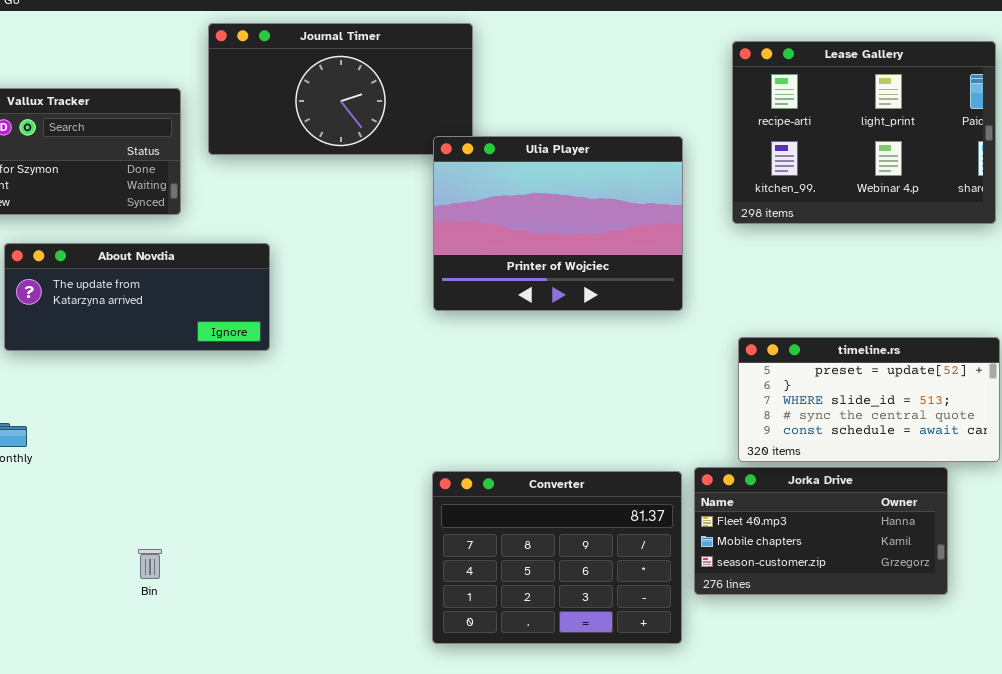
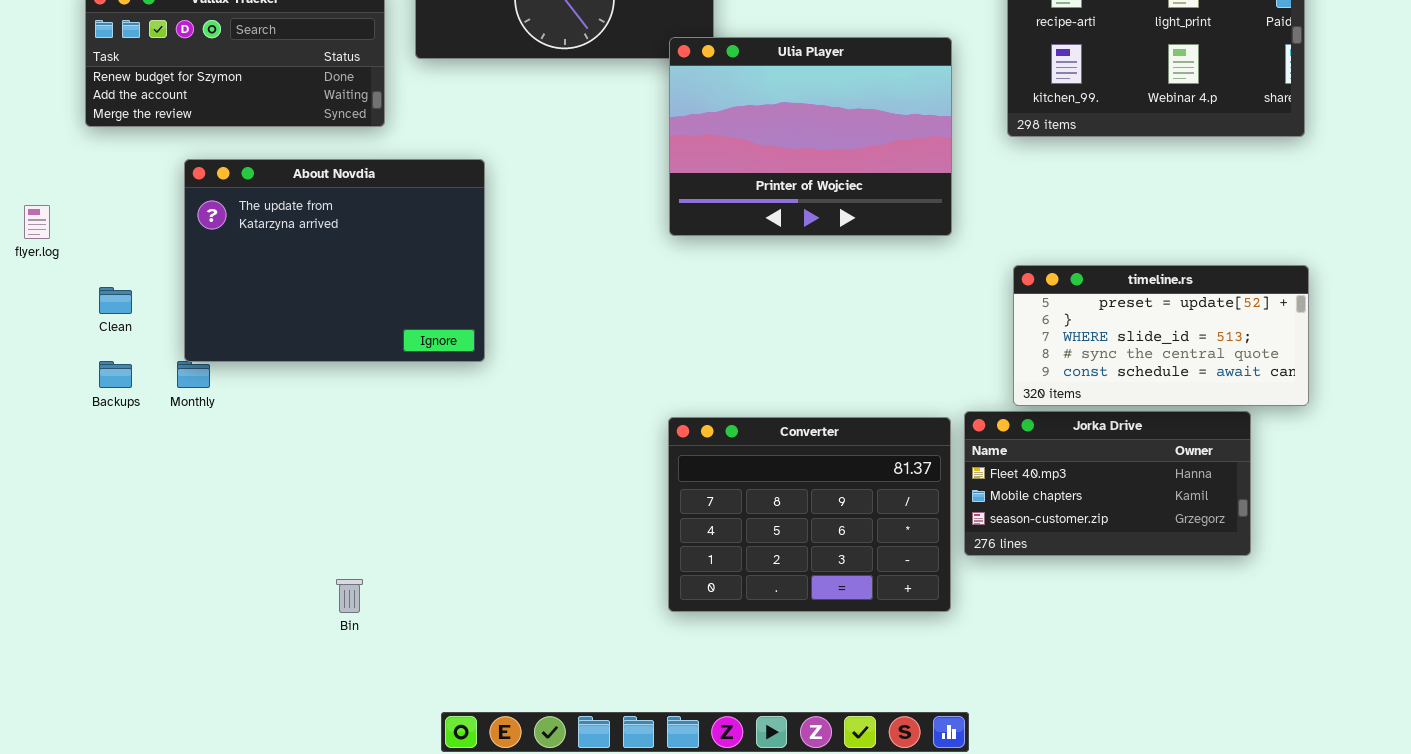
About Novdia: [4,243,270,351] -> [184,159,485,362], resized
Bin: [138,549,162,579] -> [336,579,363,613], moved

